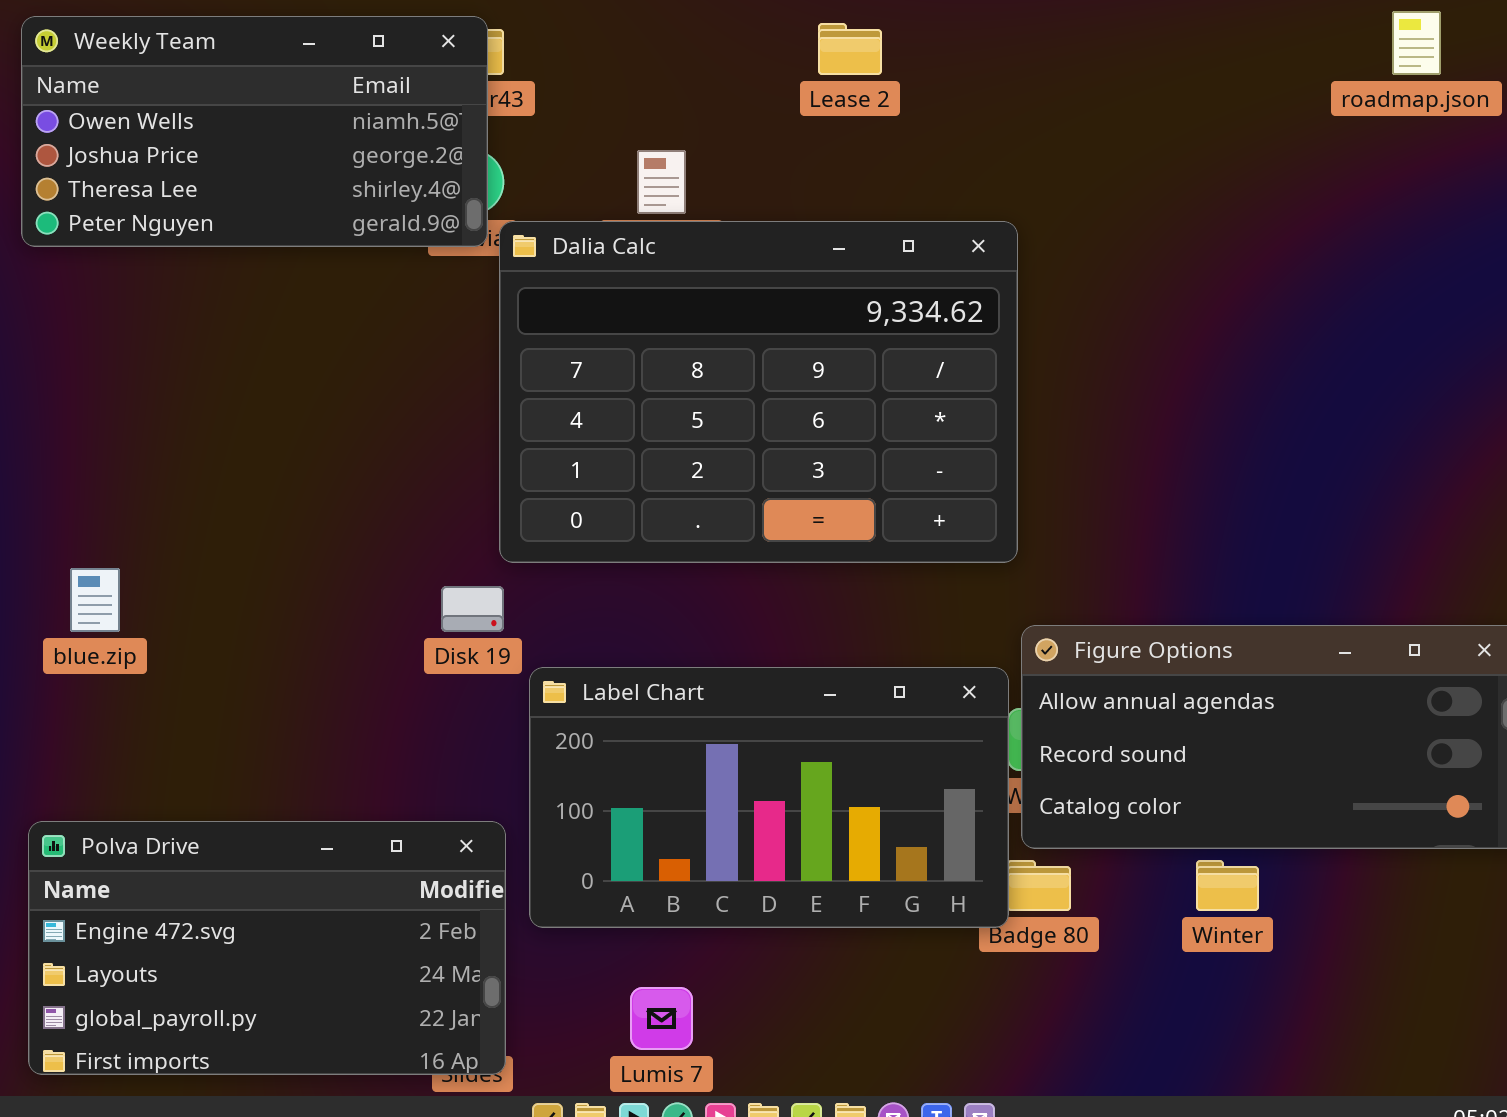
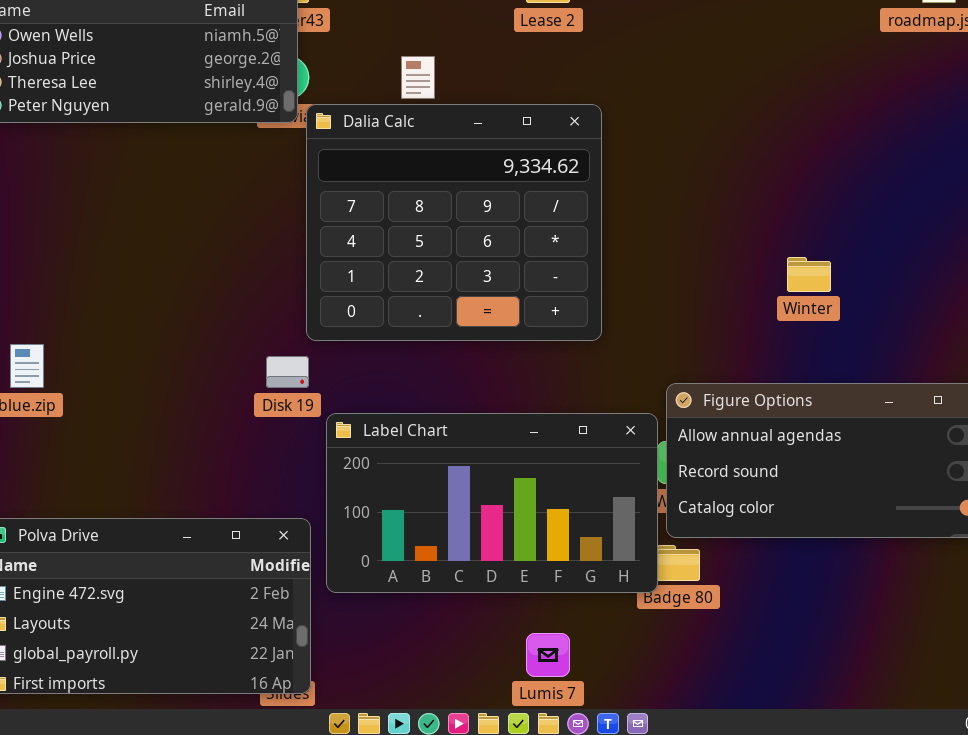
Dalia Calc: [499,221,1018,563] -> [306,104,602,341], resized
Winter: [1196,860,1259,911] -> [787,257,831,292], moved
Lumis 7: [630,987,693,1050] -> [526,633,570,677], moved

